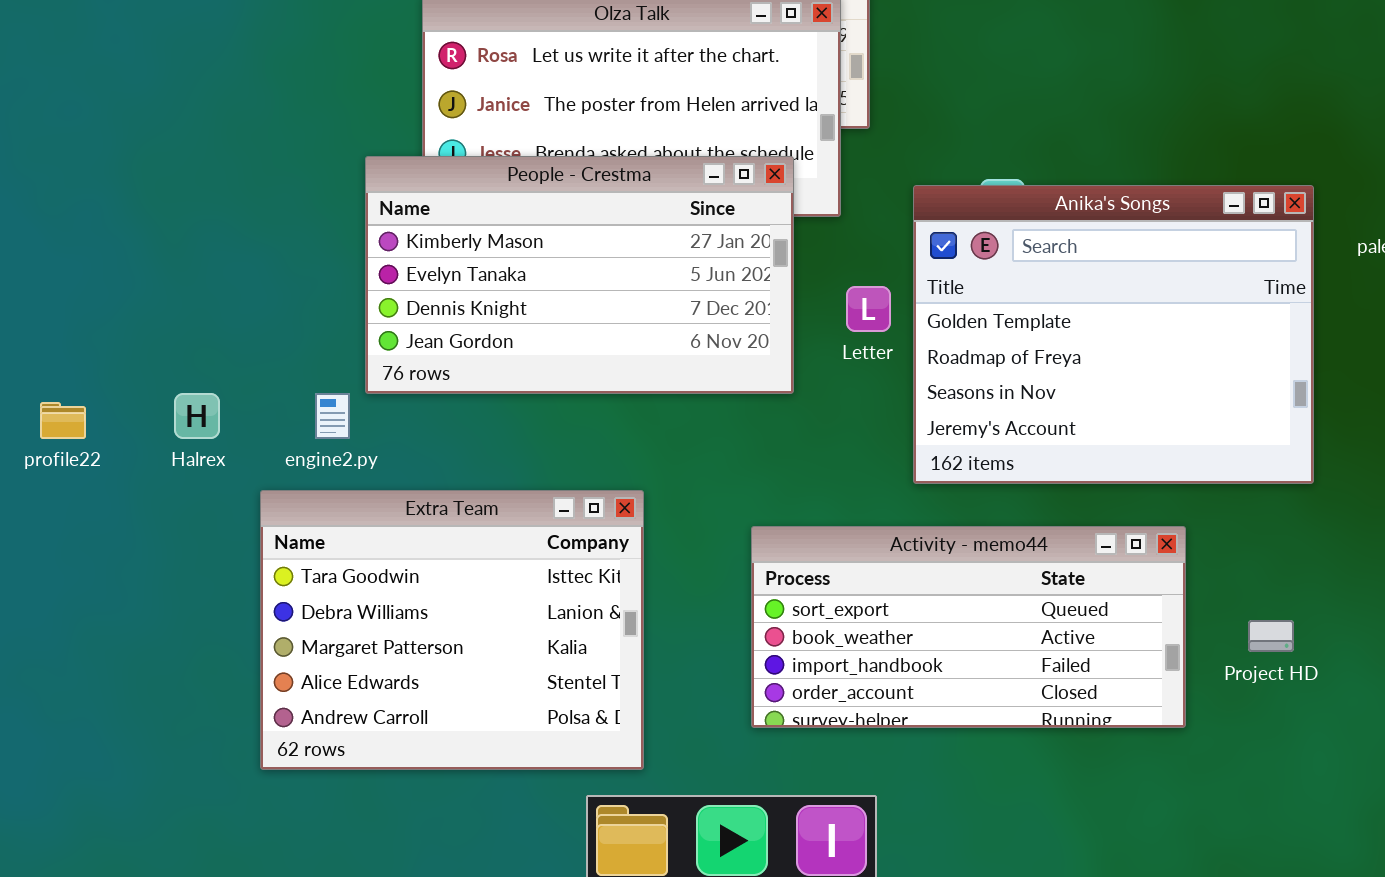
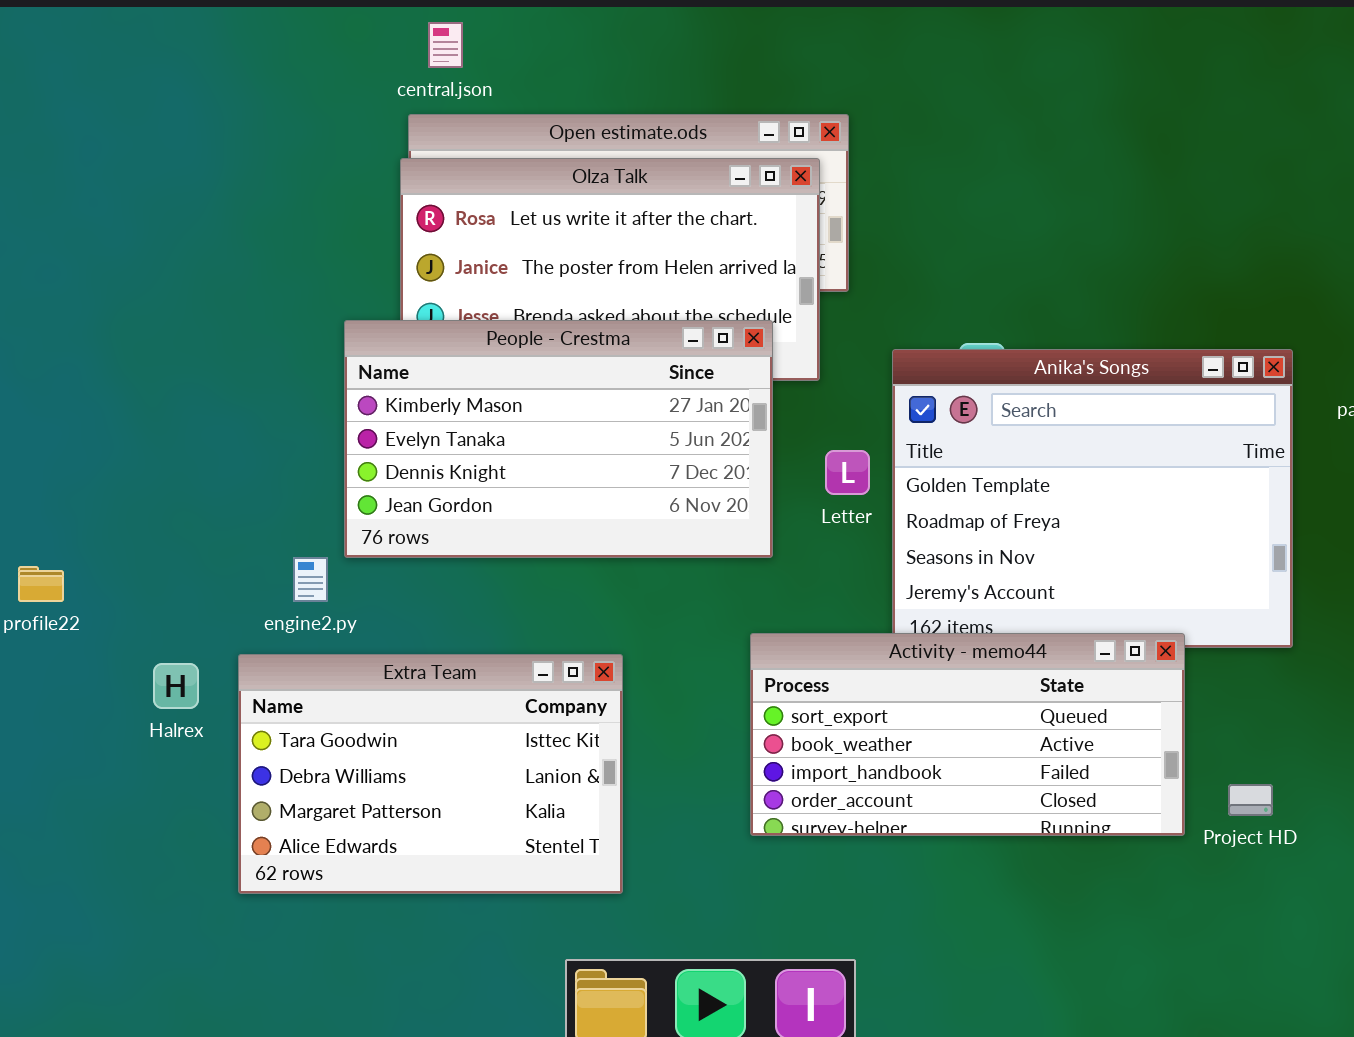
Halrex: [174,393,220,439] -> [153,663,199,709], moved
Extra Team: [260,490,644,770] -> [238,654,623,894], resized
Activity - memo44: [751,526,1186,728] -> [750,633,1185,836], moved

